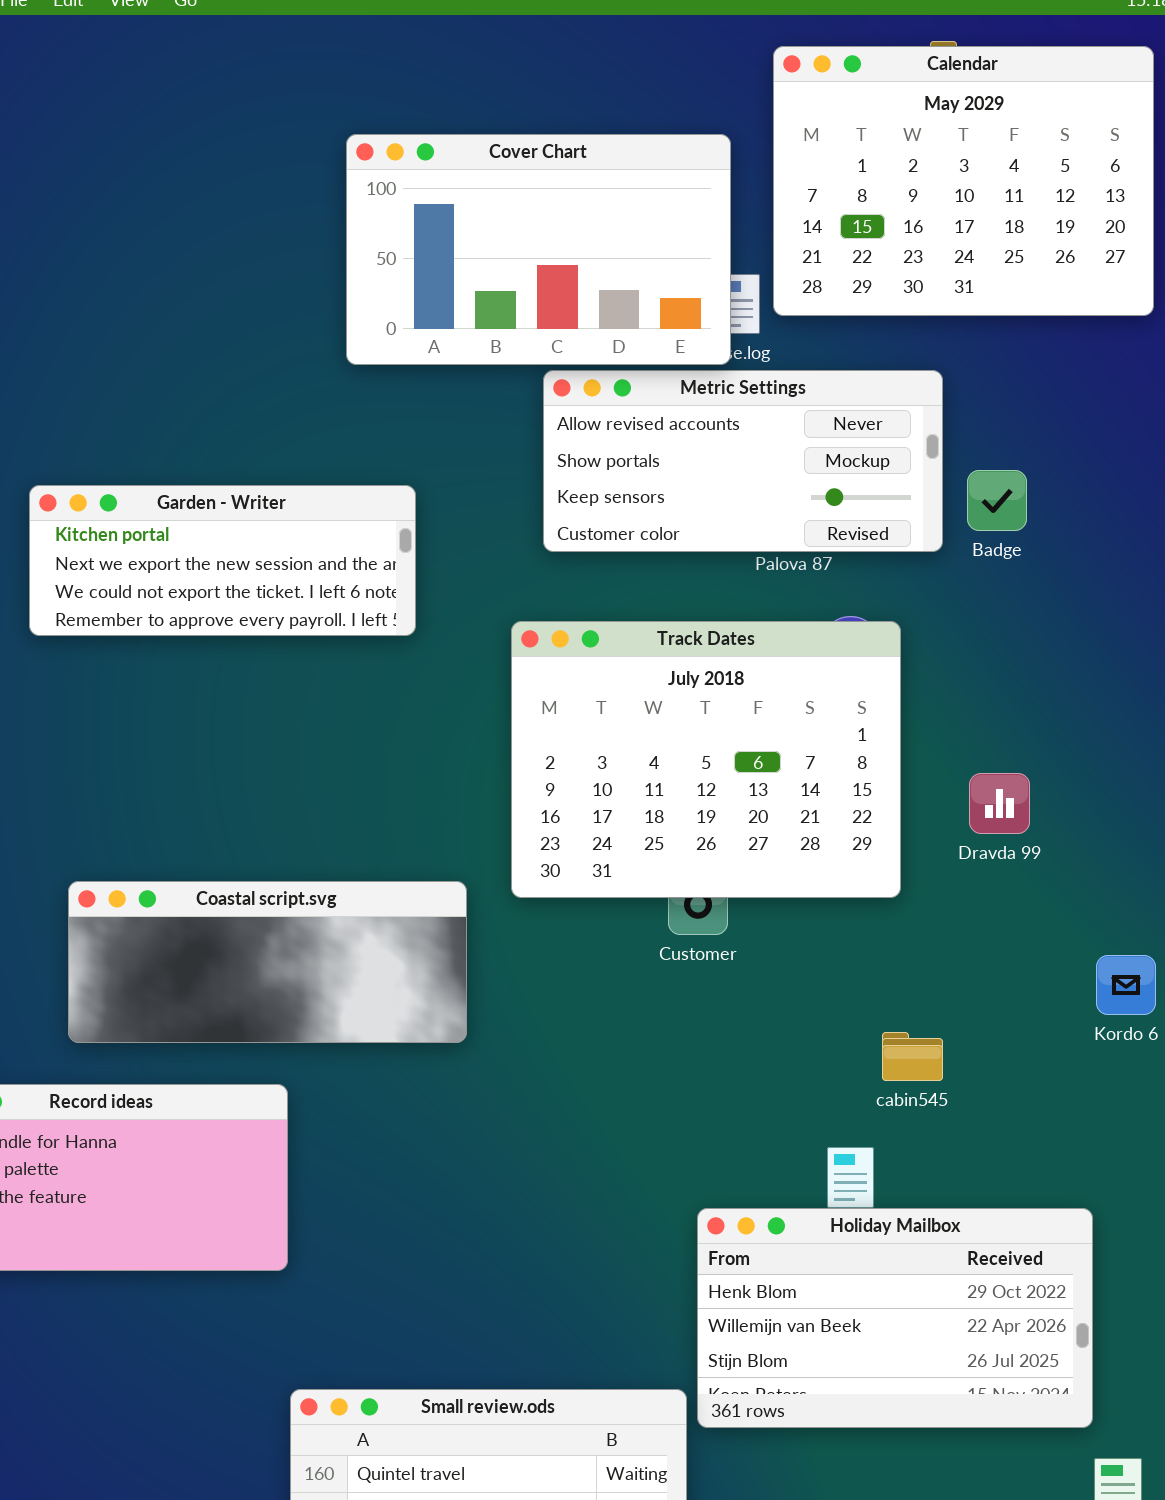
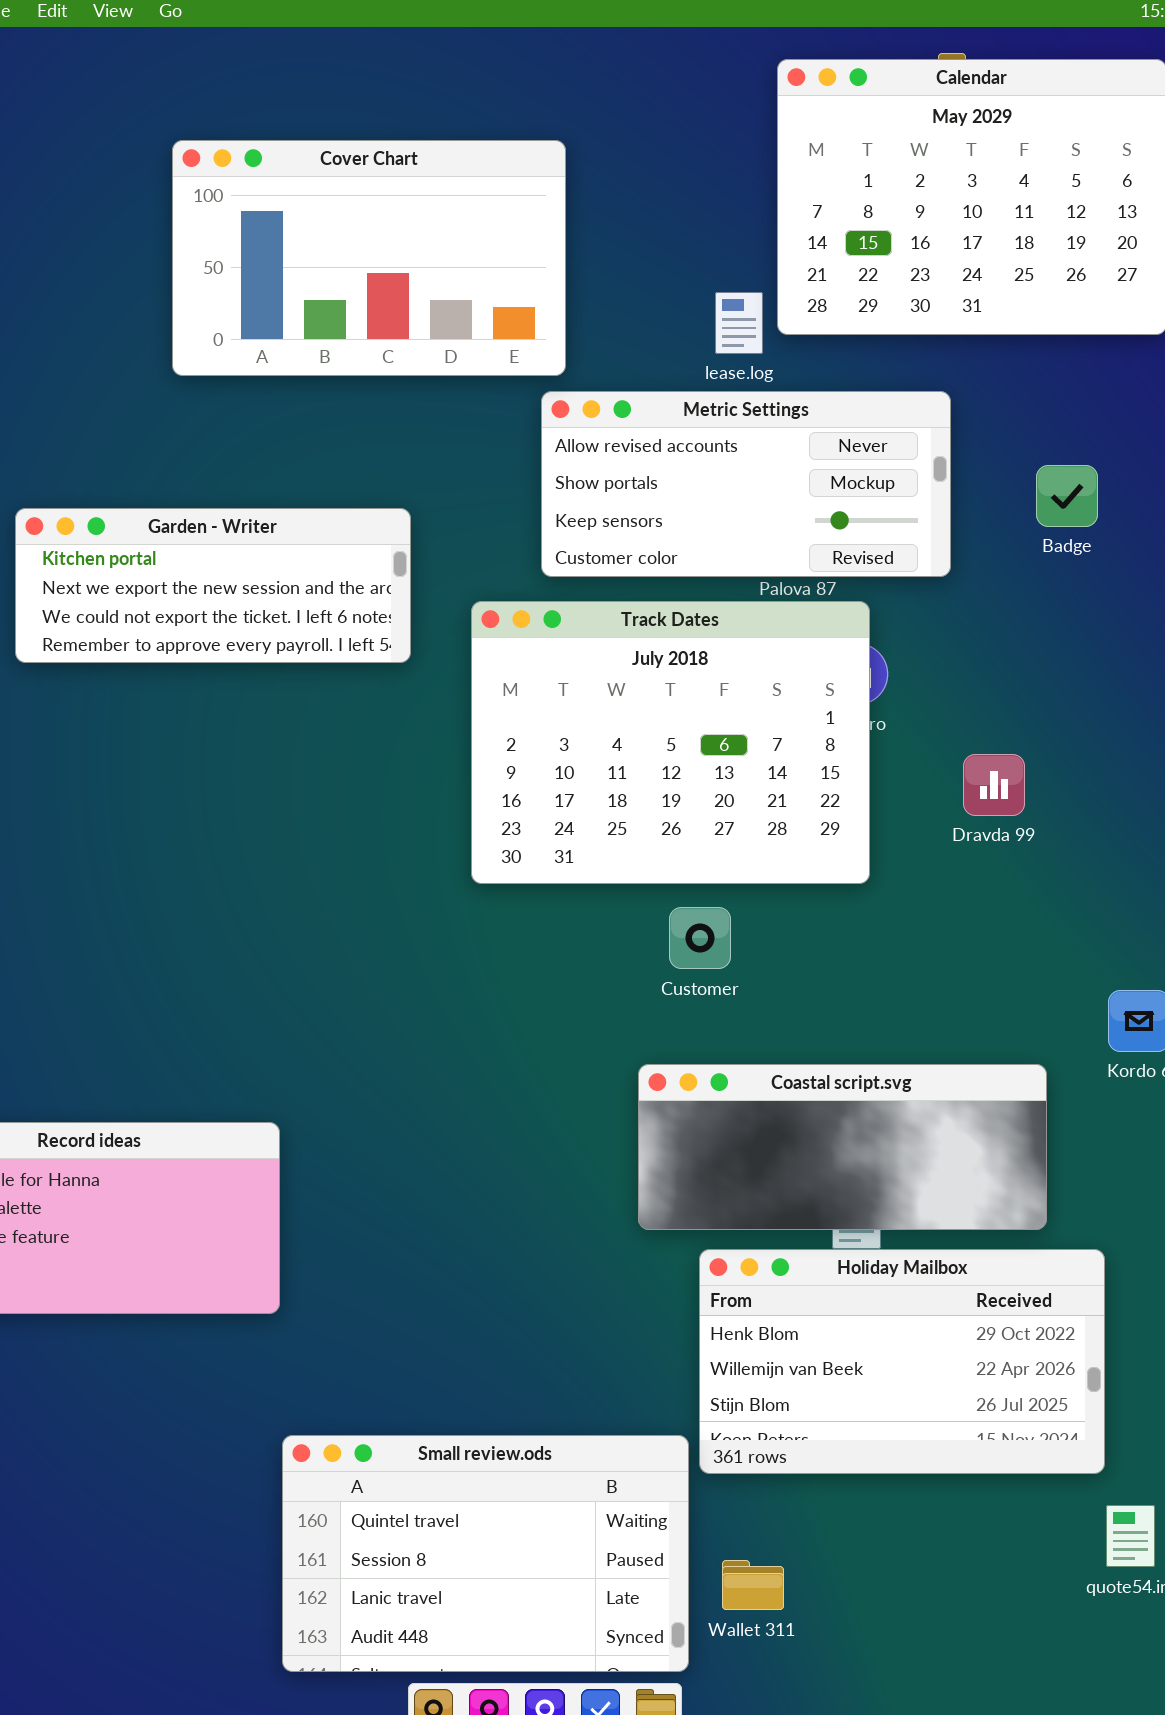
Cover Chart: [346,134,731,365] -> [172,140,566,376], moved
Badge: [967,470,1027,531] -> [1036,465,1098,527], moved
Track Dates: [511,621,901,898] -> [471,601,870,884], moved
Dravda 99: [969,773,1030,834] -> [963,754,1025,816], moved
Coastal script.svg: [68,881,467,1043] -> [638,1064,1047,1230], moved

